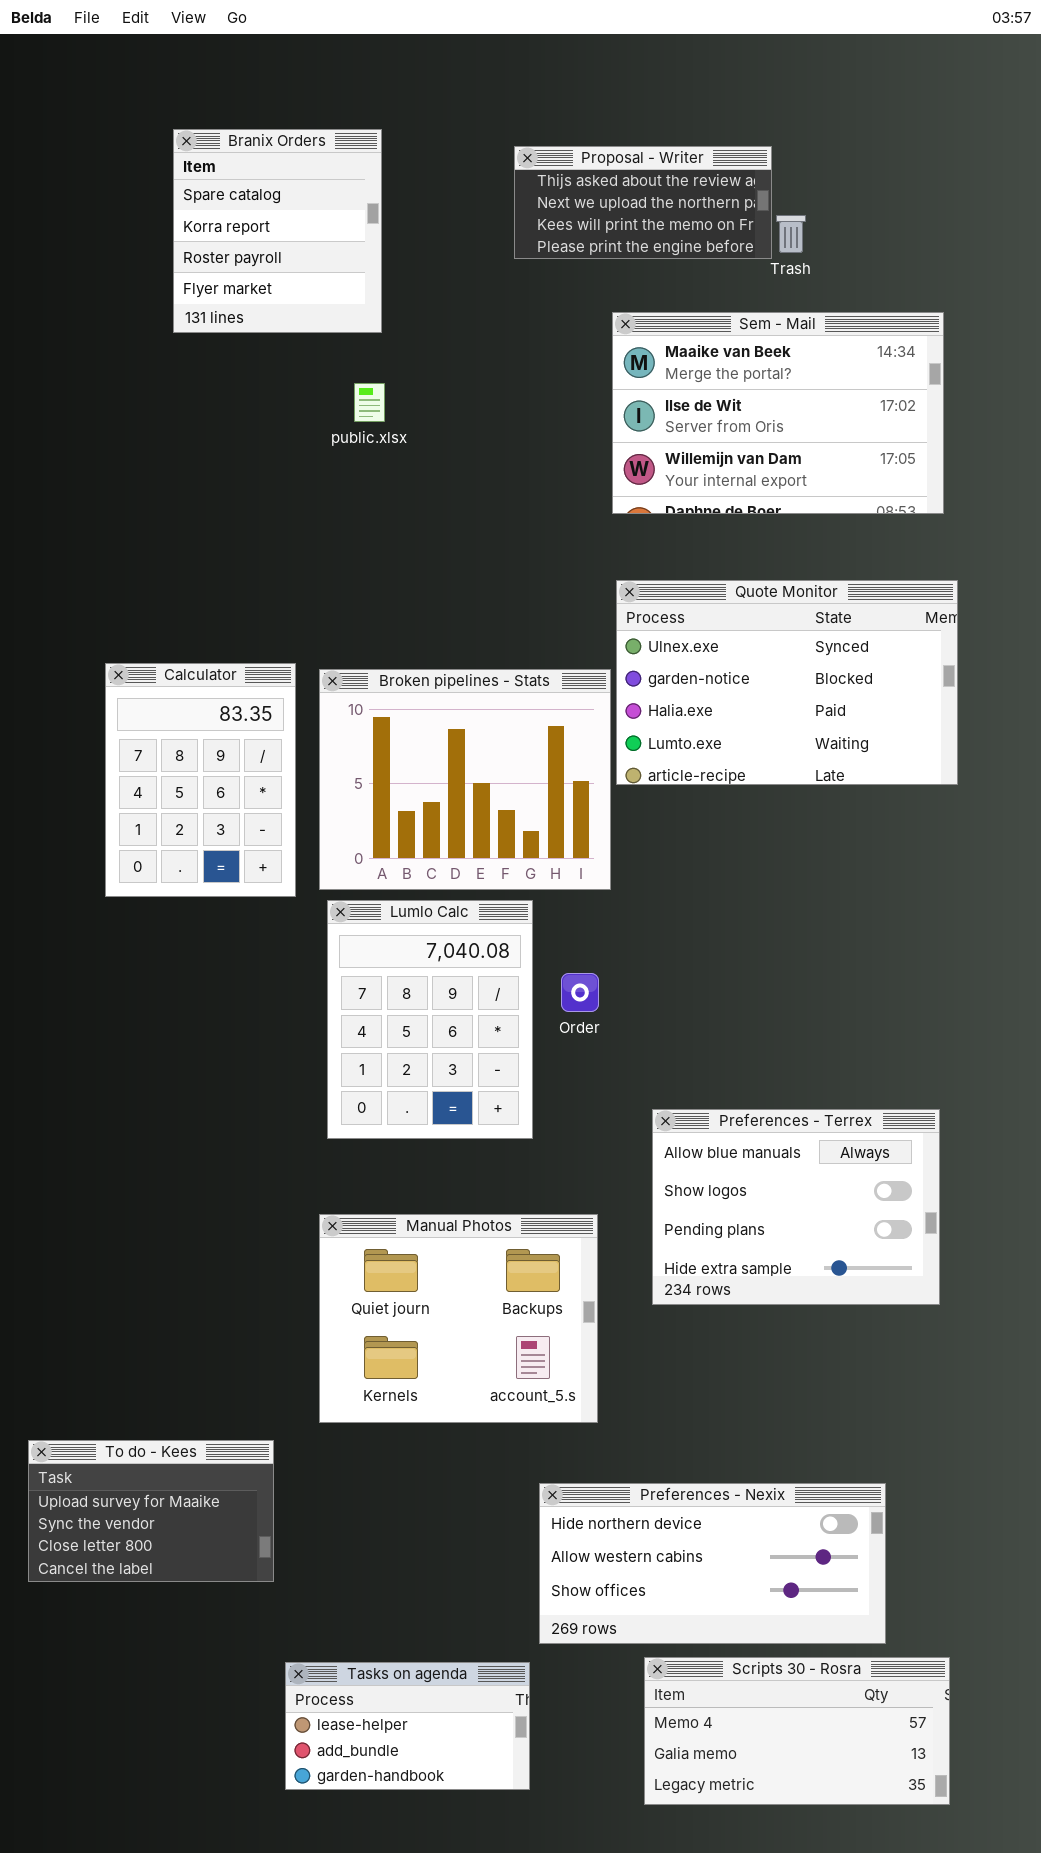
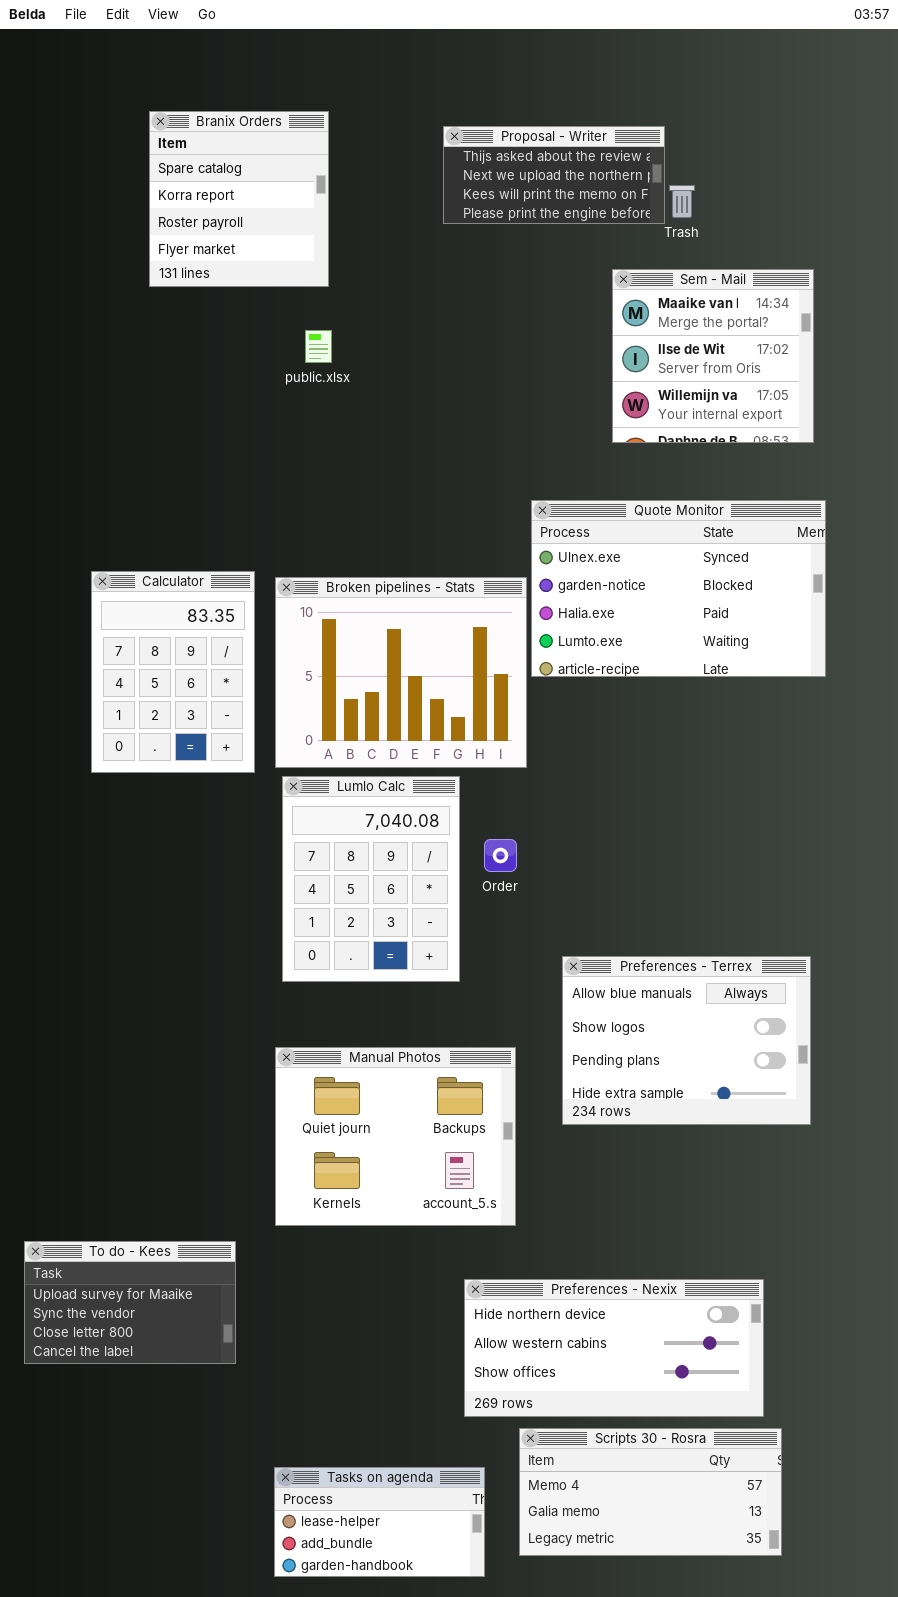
Sem - Mail: [612,312,944,514] -> [612,269,814,443], resized
Scripts 30 - Rosra: [644,1657,950,1805] -> [519,1428,782,1556], moved
Tasks on agenda: [285,1662,530,1790] -> [274,1467,485,1577], moved

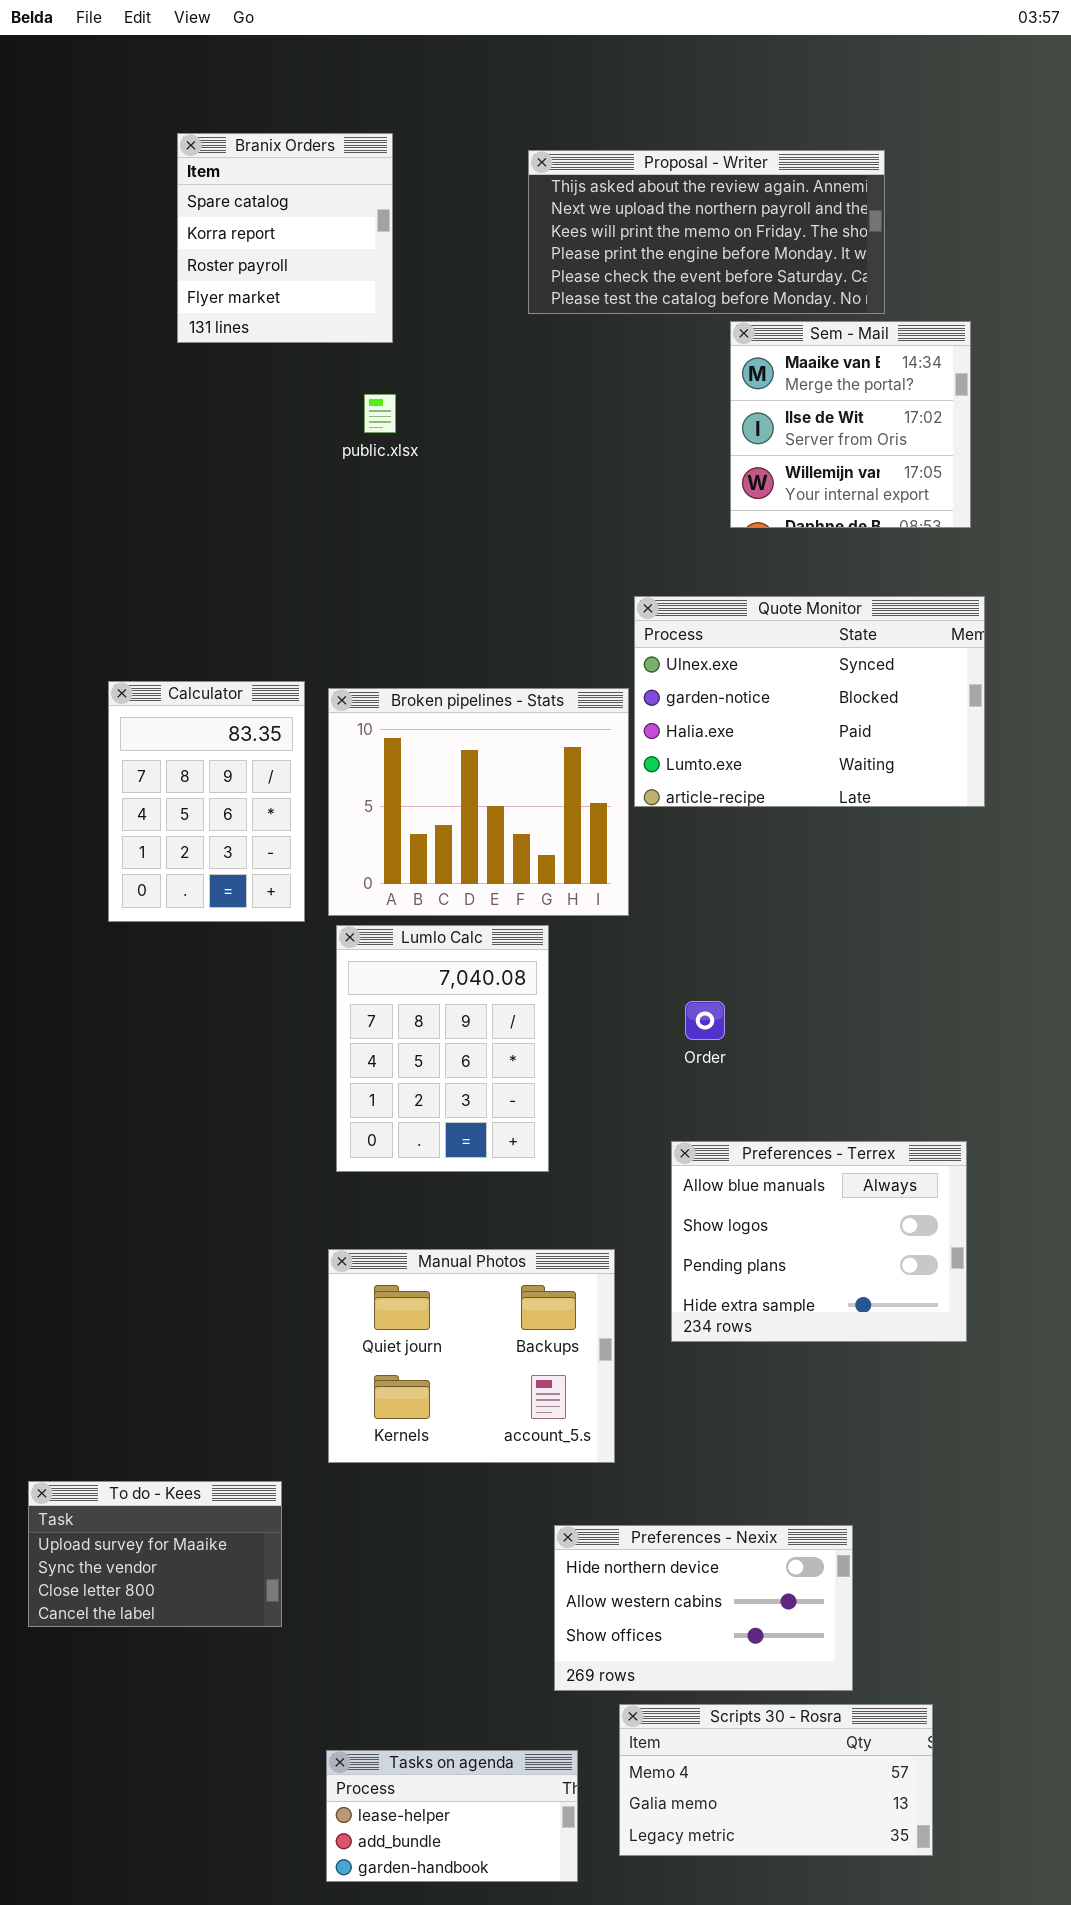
Proposal - Writer: [443,126,665,224] -> [528,150,885,314], resized
Order: [484,839,517,872] -> [685,1001,725,1040], moved
Preferences - Nexix: [464,1279,764,1417] -> [554,1525,853,1691], resized

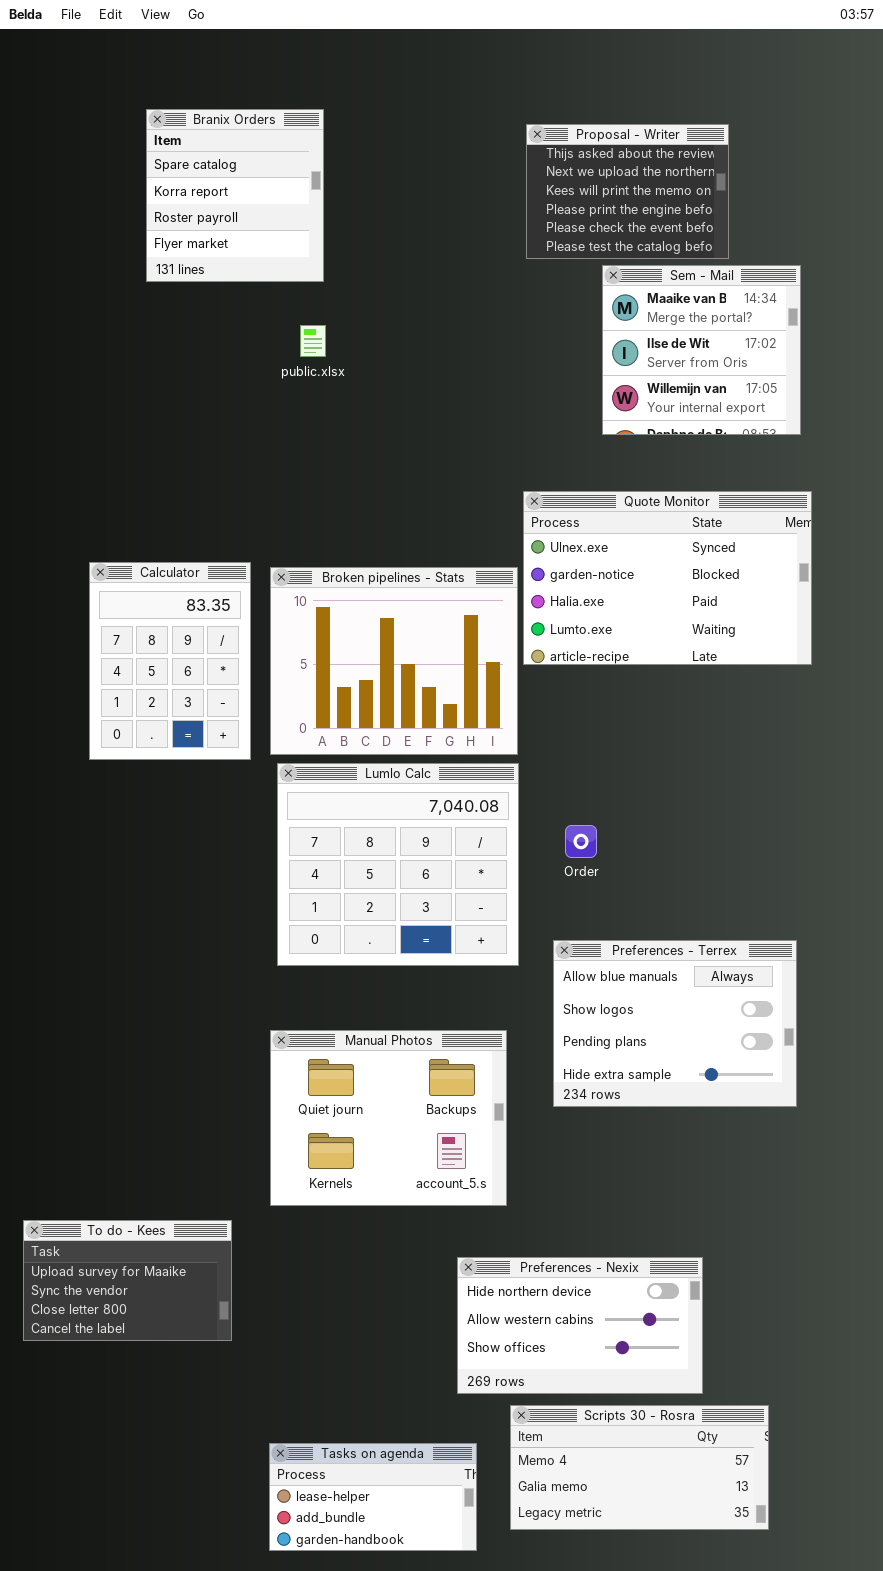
Proposal - Writer: [528,150,885,314] -> [526,124,729,259], resized
Lumlo Calc: [336,925,549,1172] -> [277,763,519,966], resized

